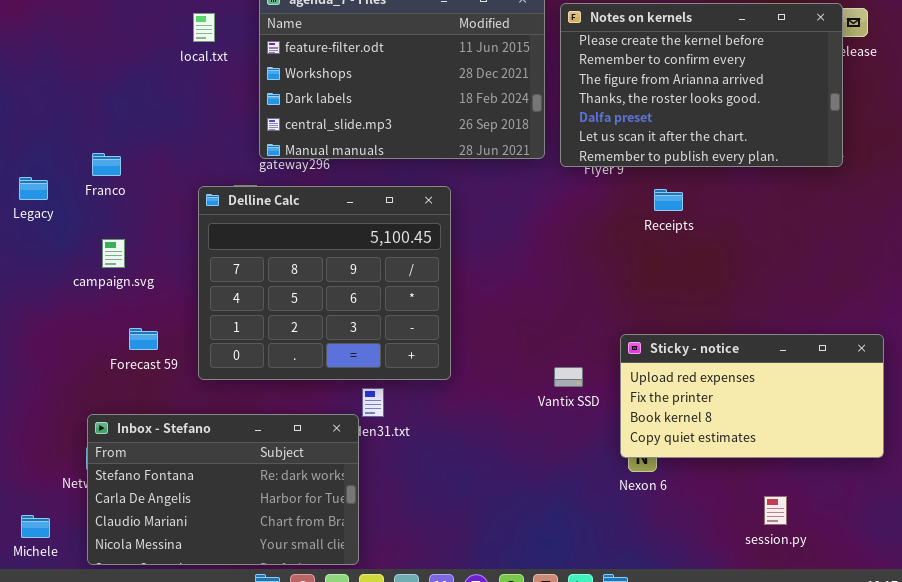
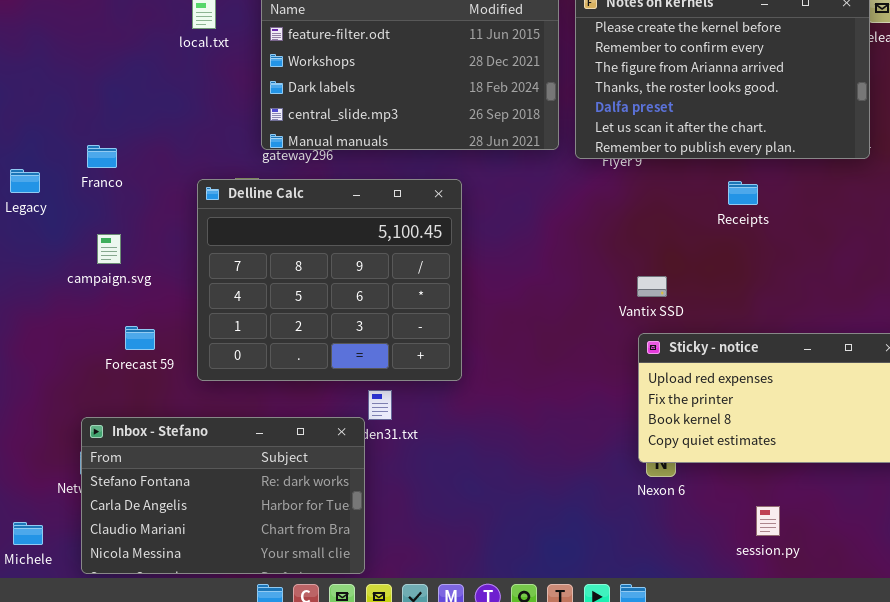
Receipts: [654,189,683,211] -> [728,181,758,205], moved
Vantix SSD: [554,367,583,387] -> [637,276,667,297], moved
session.py: [764,496,787,525] -> [756,506,780,536], moved

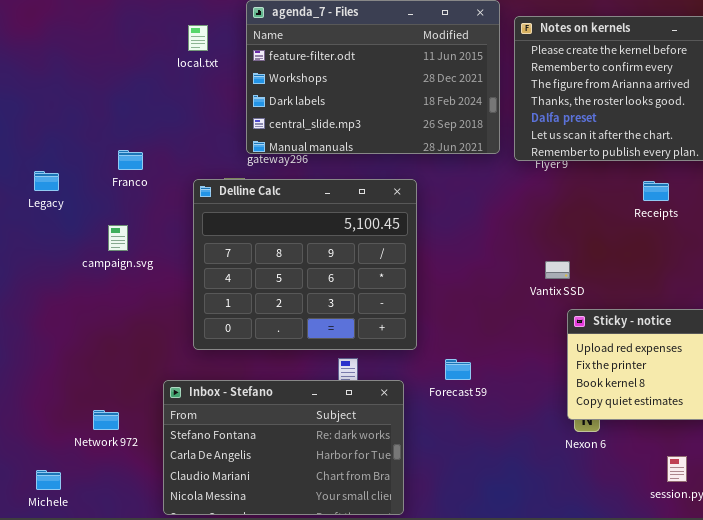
Franco: [87,145,117,168] -> [118,150,143,170], moved
Vantix SSD: [637,276,667,297] -> [545,261,570,279], moved
Forecast 59: [125,326,155,350] -> [445,359,471,380], moved
Inbox - Stefano: [81,417,365,574] -> [163,380,404,515], moved

